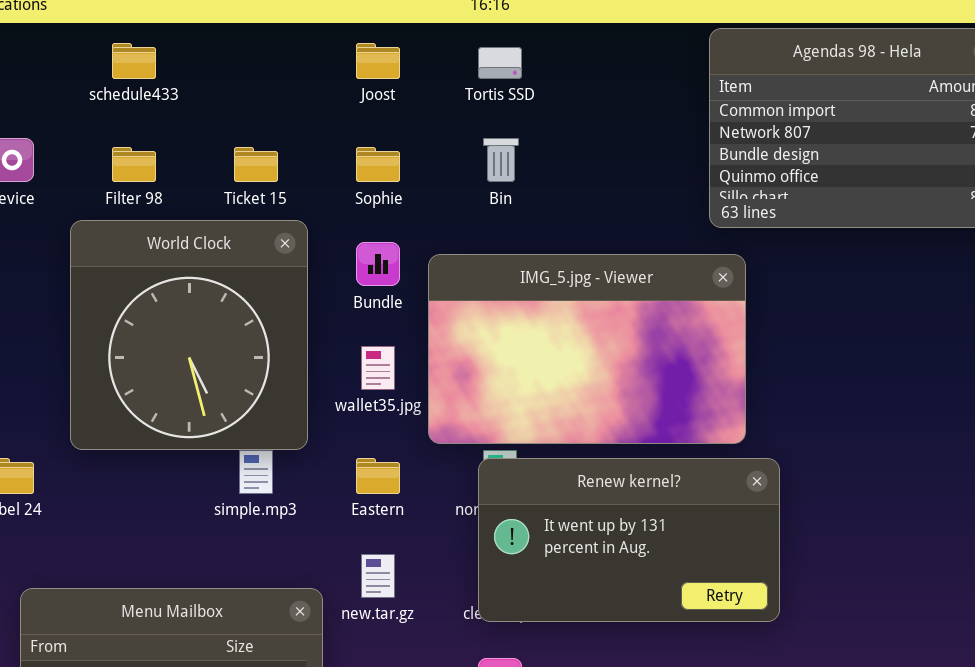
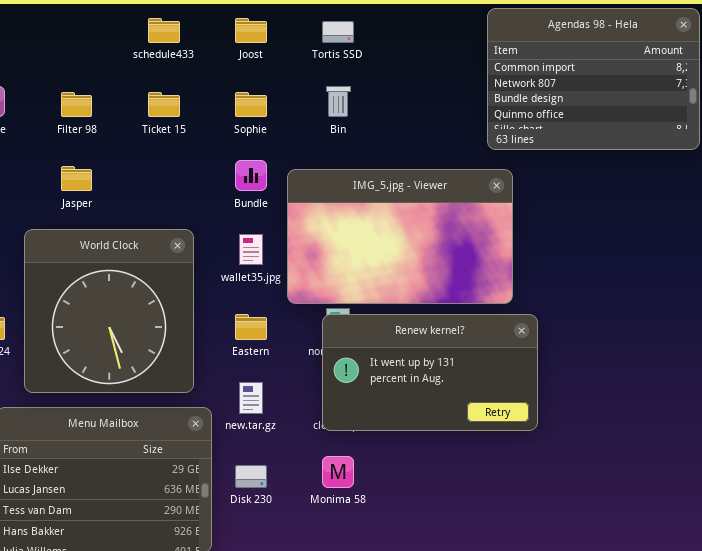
schedule433: [112,43,156,79] -> [148,18,180,43], moved
World Clock: [70,220,308,450] -> [24,229,194,393], moved

